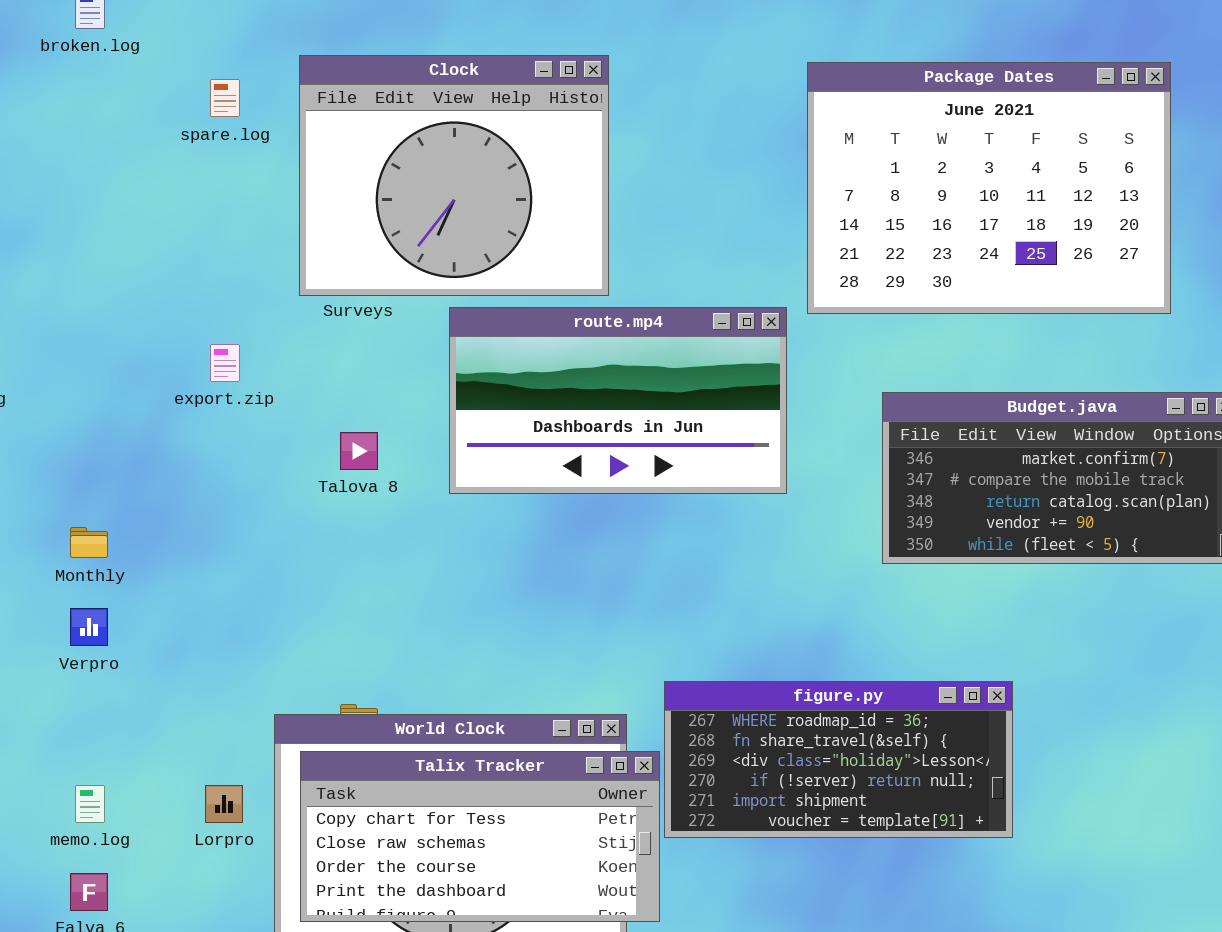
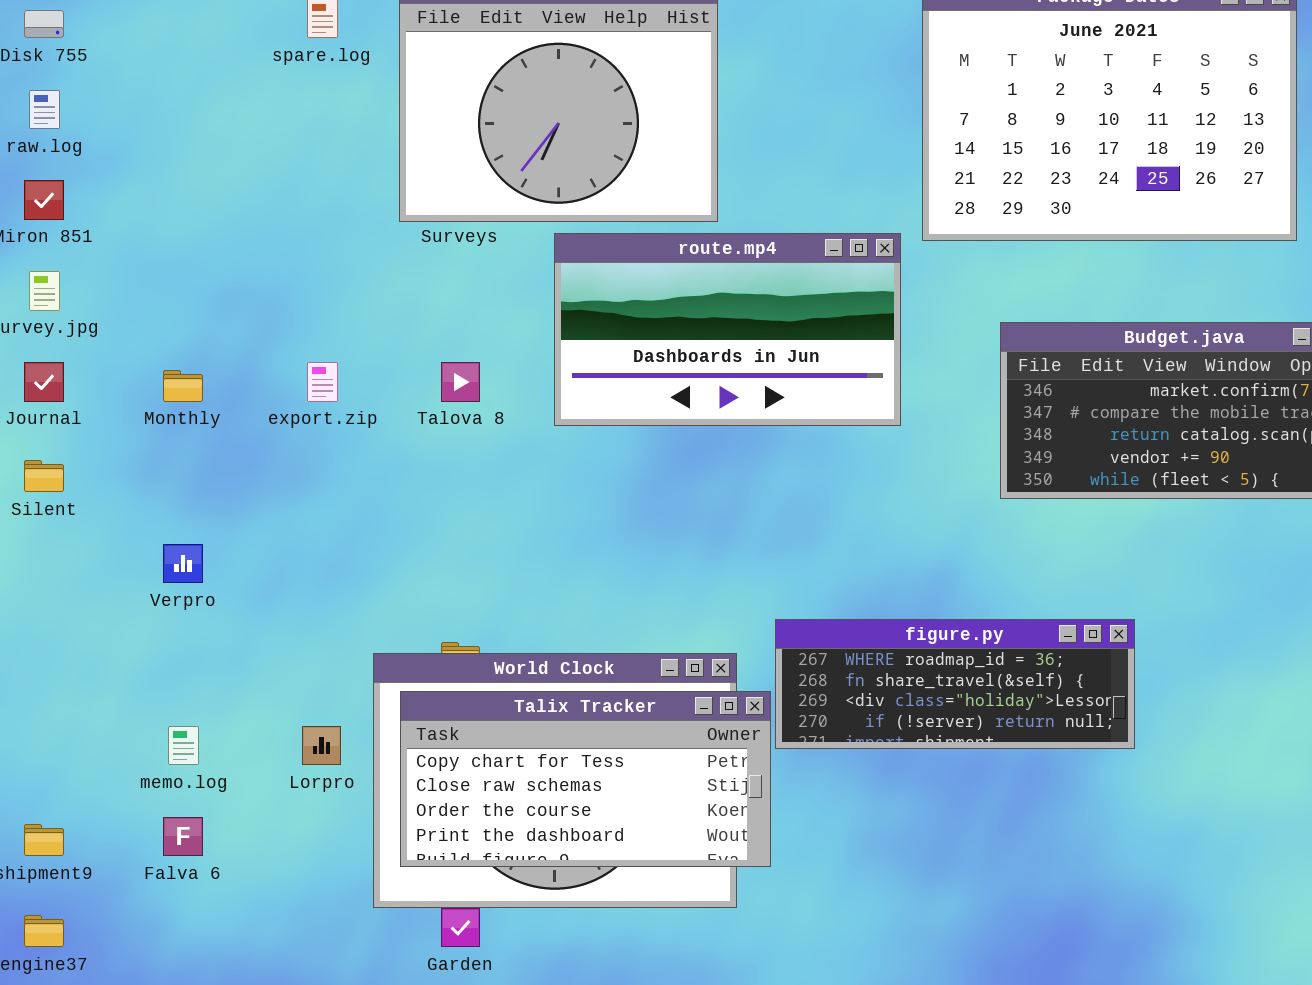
export.zip: [210,344,240,382] -> [307,362,338,402], moved
Monthly: [70,527,108,558] -> [163,370,203,402], moved
figure.py: [664,681,1013,838] -> [775,619,1135,749], resized

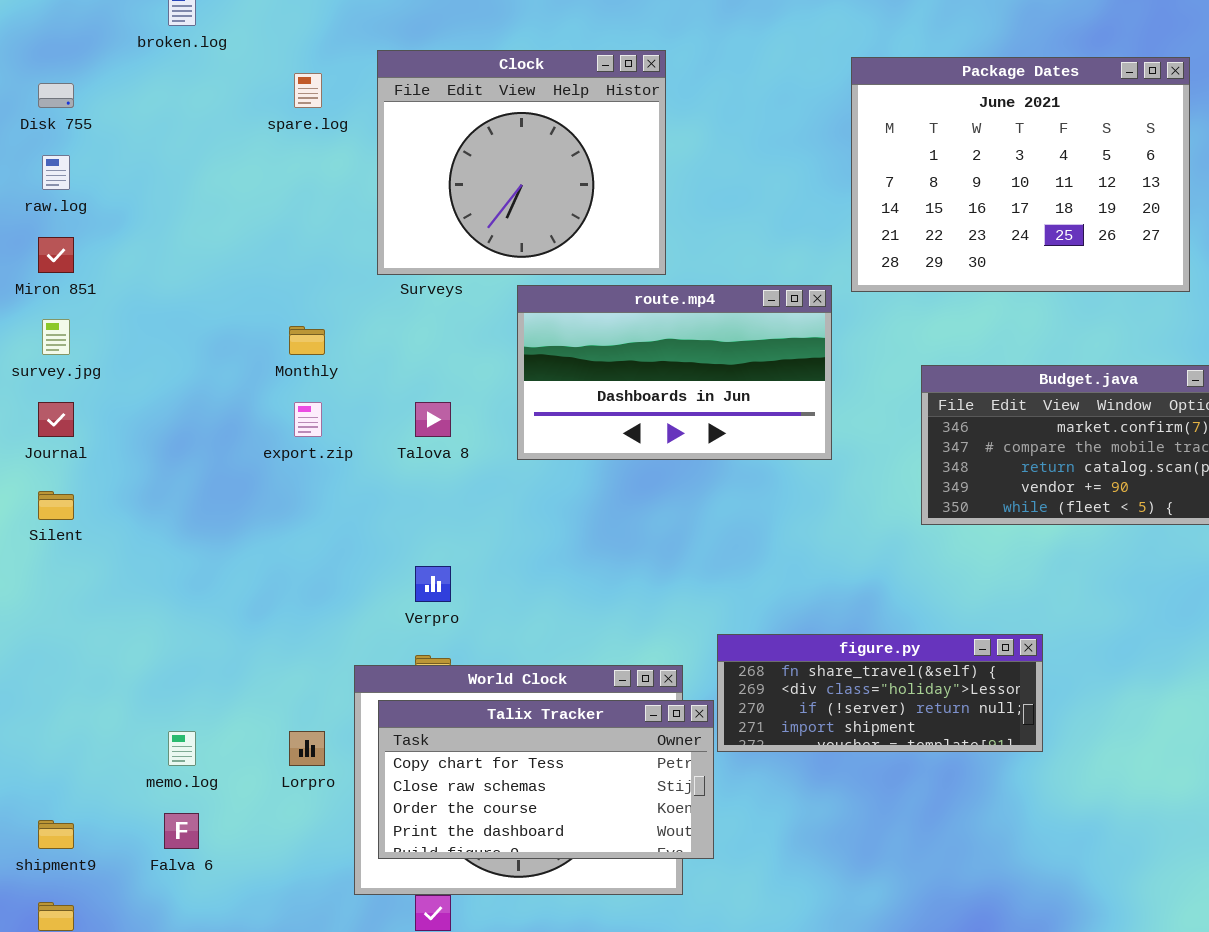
Monthly: [163,370,203,402] -> [289,326,325,355], moved
Verpro: [163,544,203,583] -> [415,566,451,602], moved
figure.py: [775,619,1135,749] -> [717,634,1043,752], scrolled down 1 row

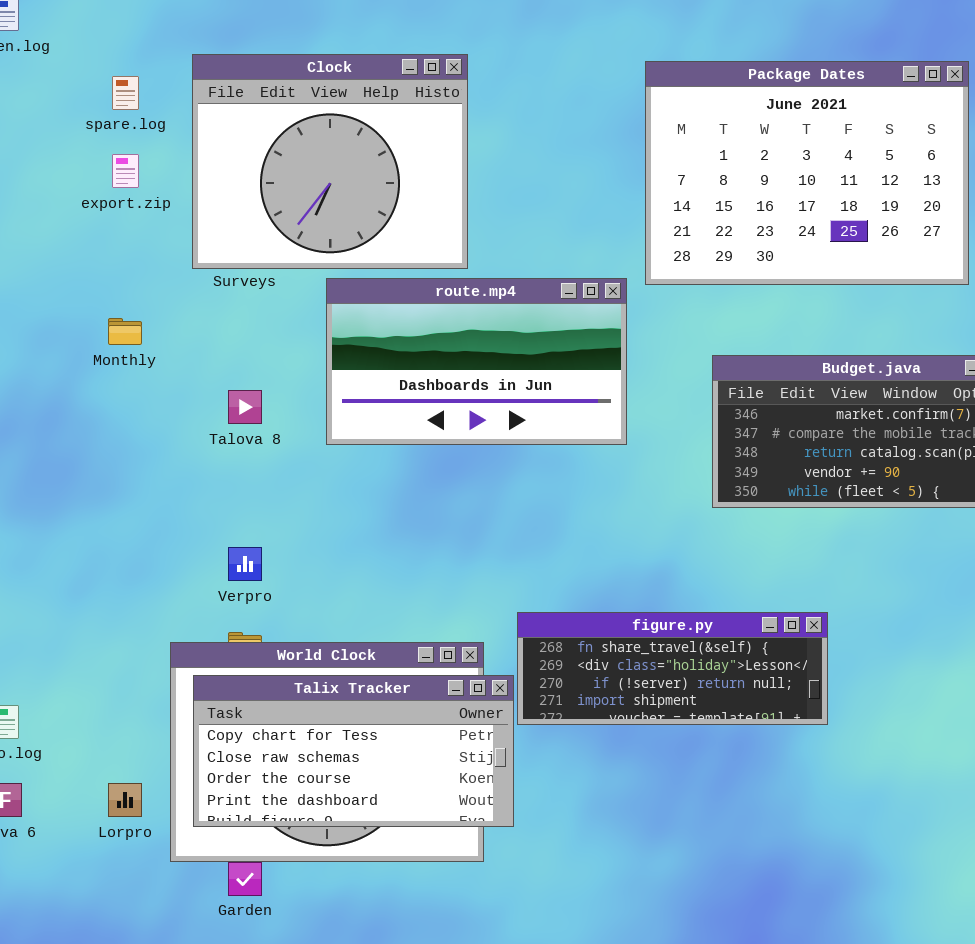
export.zip: [294,402,322,437] -> [112,154,139,188], moved
Lorpro: [289,731,325,766] -> [108,783,142,817], moved

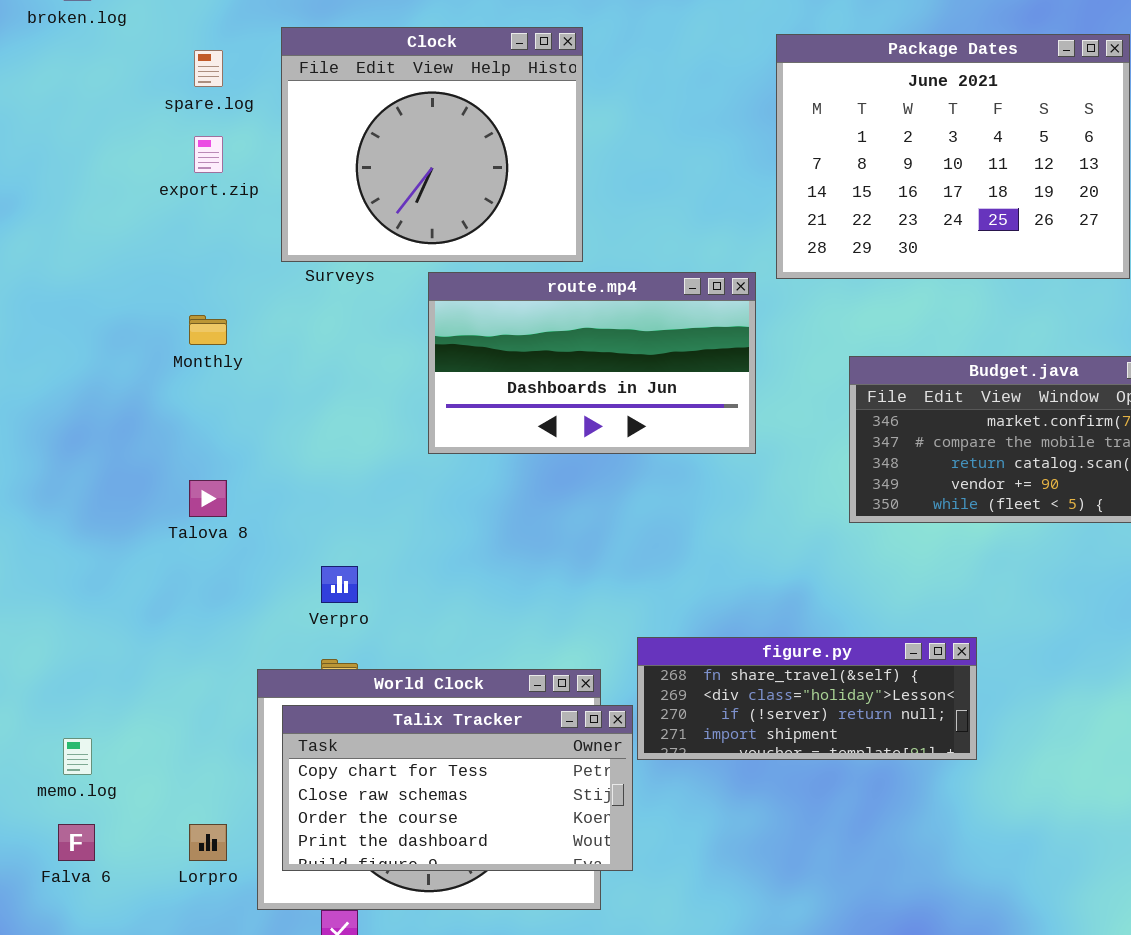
Talova 8: [228,390,262,424] -> [189,480,227,517], moved

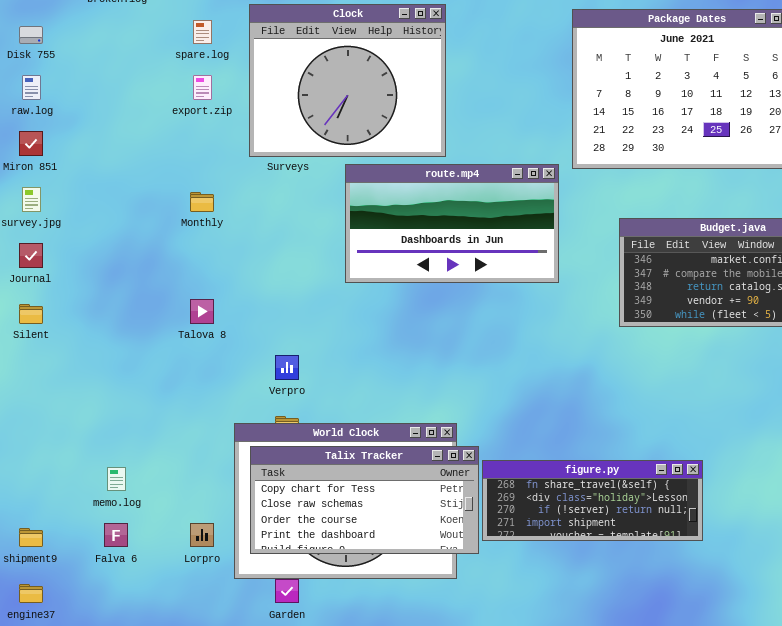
figure.py: [637,637,977,760] -> [482,460,703,541], moved

